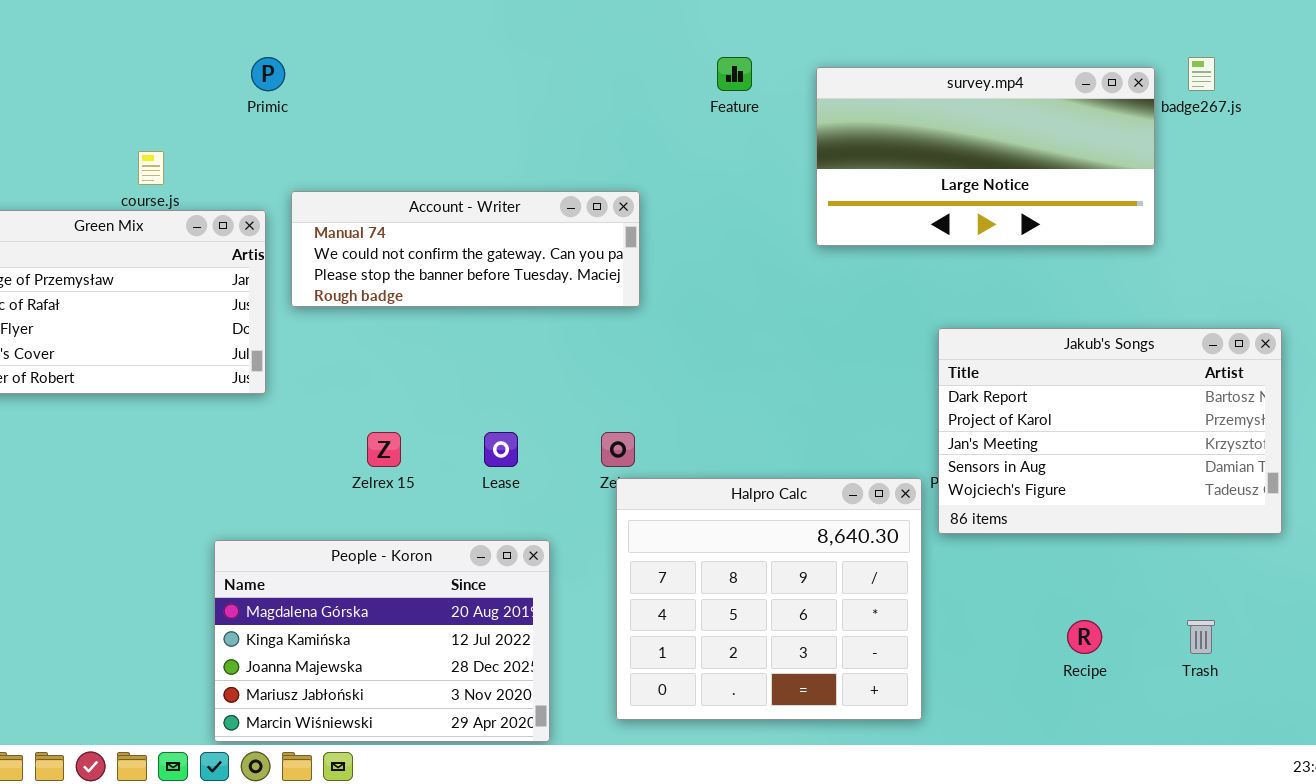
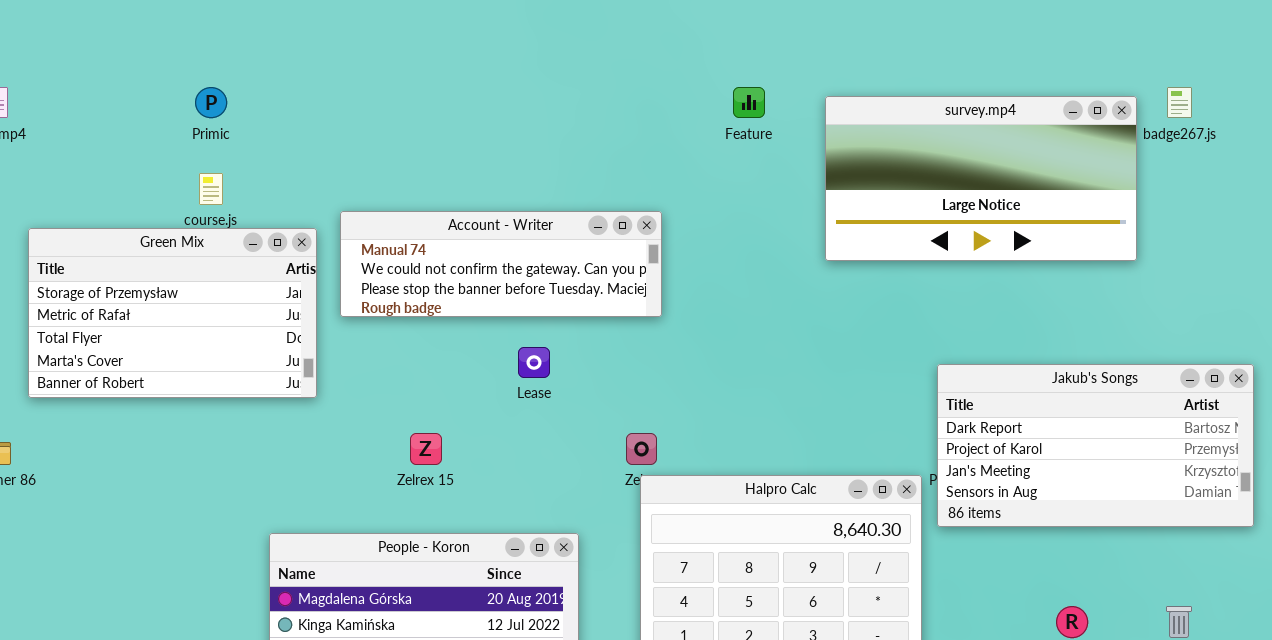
Primic: [251,57,285,91] -> [195,87,227,118], moved
Jakub's Songs: [938,328,1282,534] -> [937,364,1254,527], resized
Lease: [484,432,518,467] -> [518,347,550,378], moved

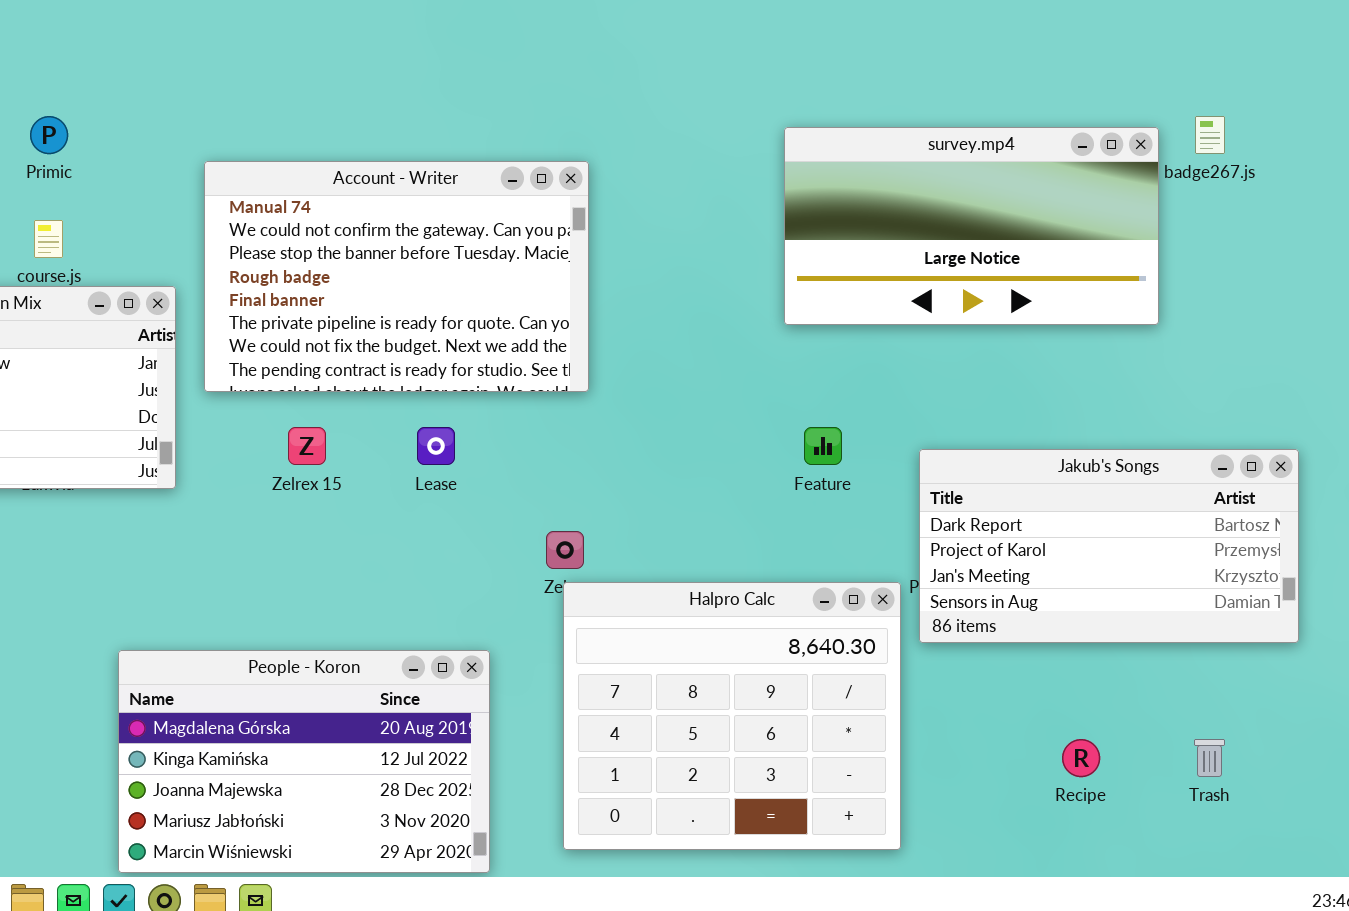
Feature: [733,87,765,118] -> [804,427,842,465], moved
Account - Writer: [340,211,662,317] -> [204,161,589,392], resized
Zelrex 15: [410,433,442,465] -> [288,427,326,465], moved

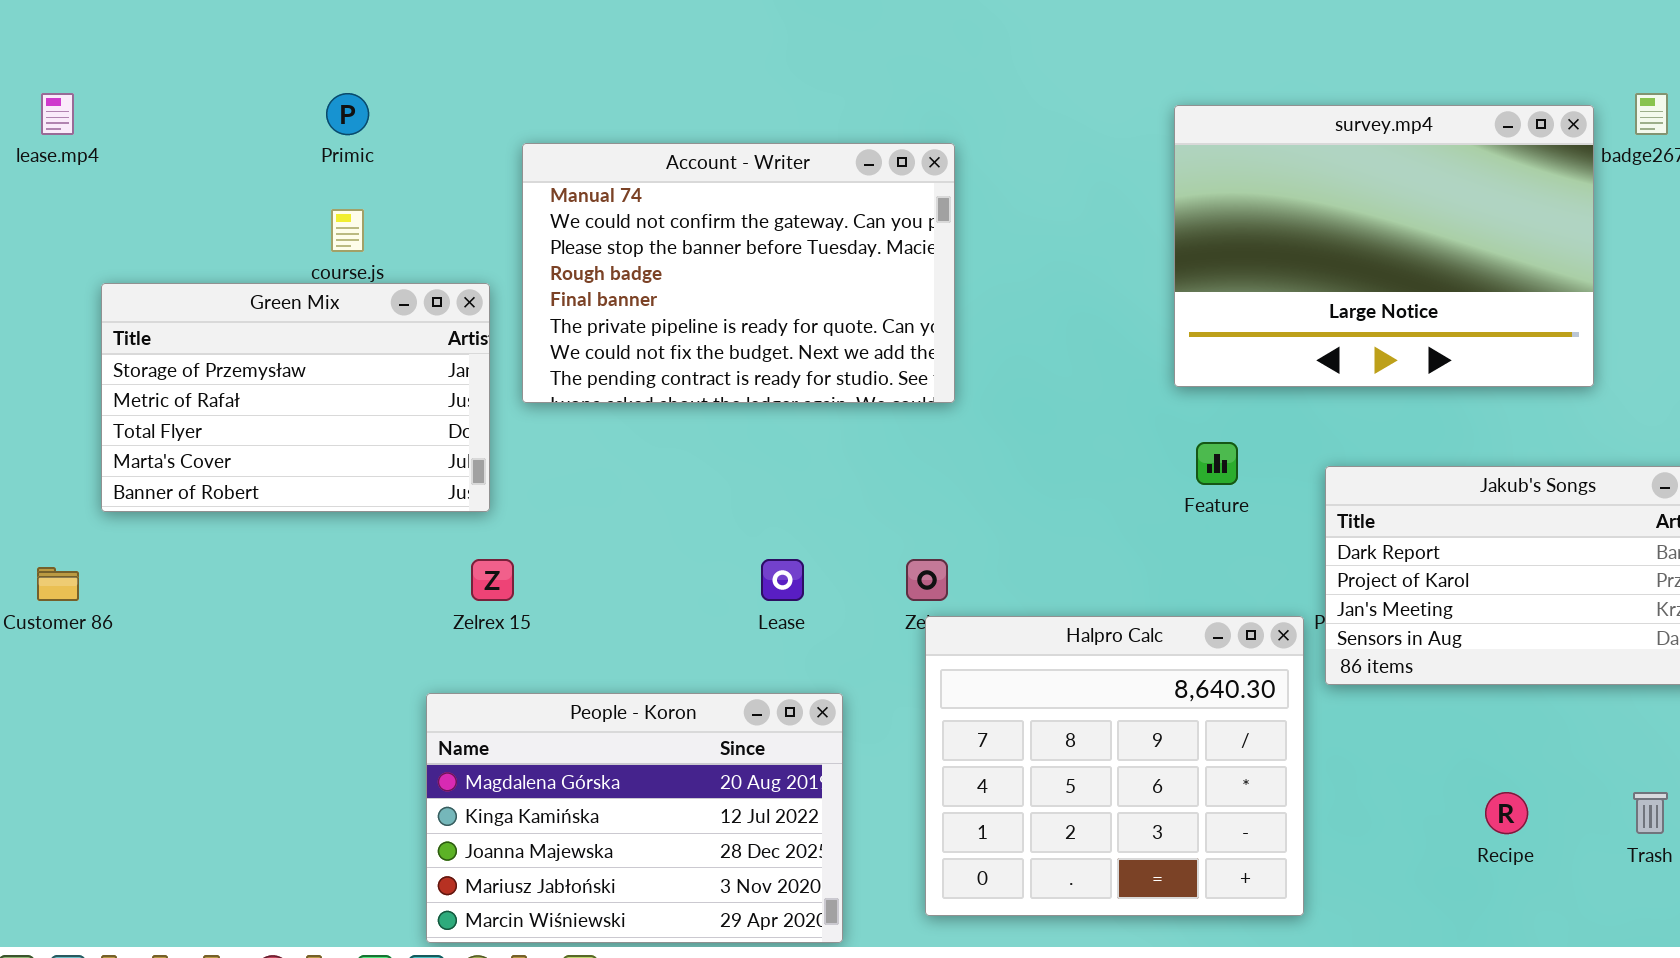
survey.mp4: [784,127,1159,325] -> [1174,105,1594,387], resized
Zelrex 15: [288,427,326,465] -> [471,559,514,601], moved
Lease: [417,427,455,465] -> [761,559,804,601], moved

